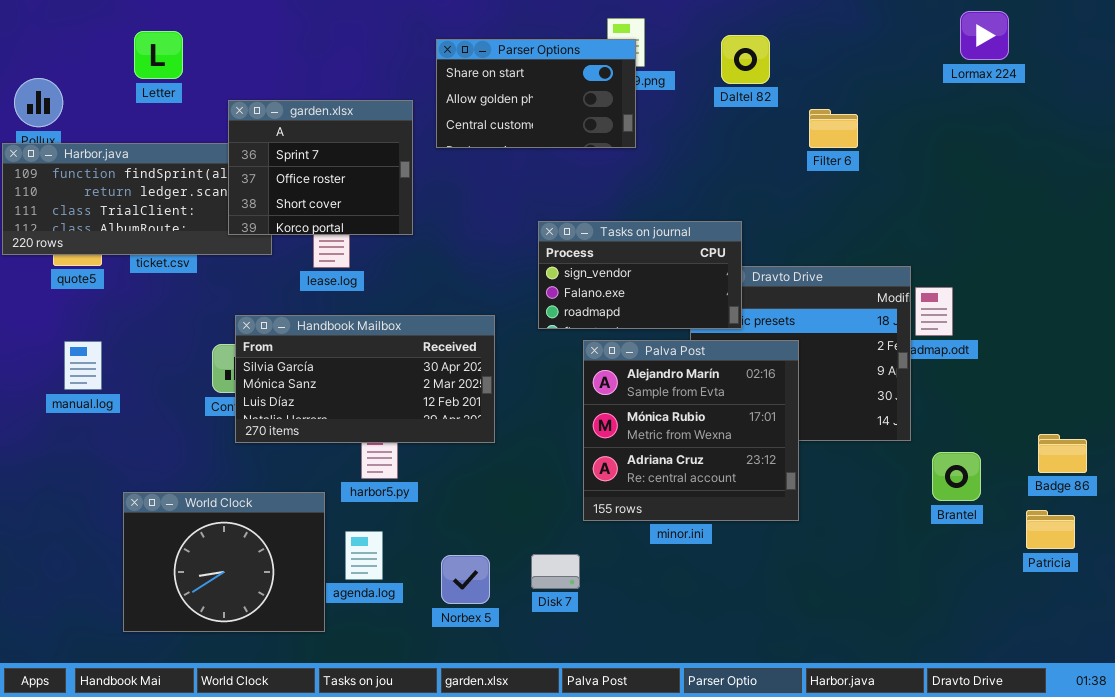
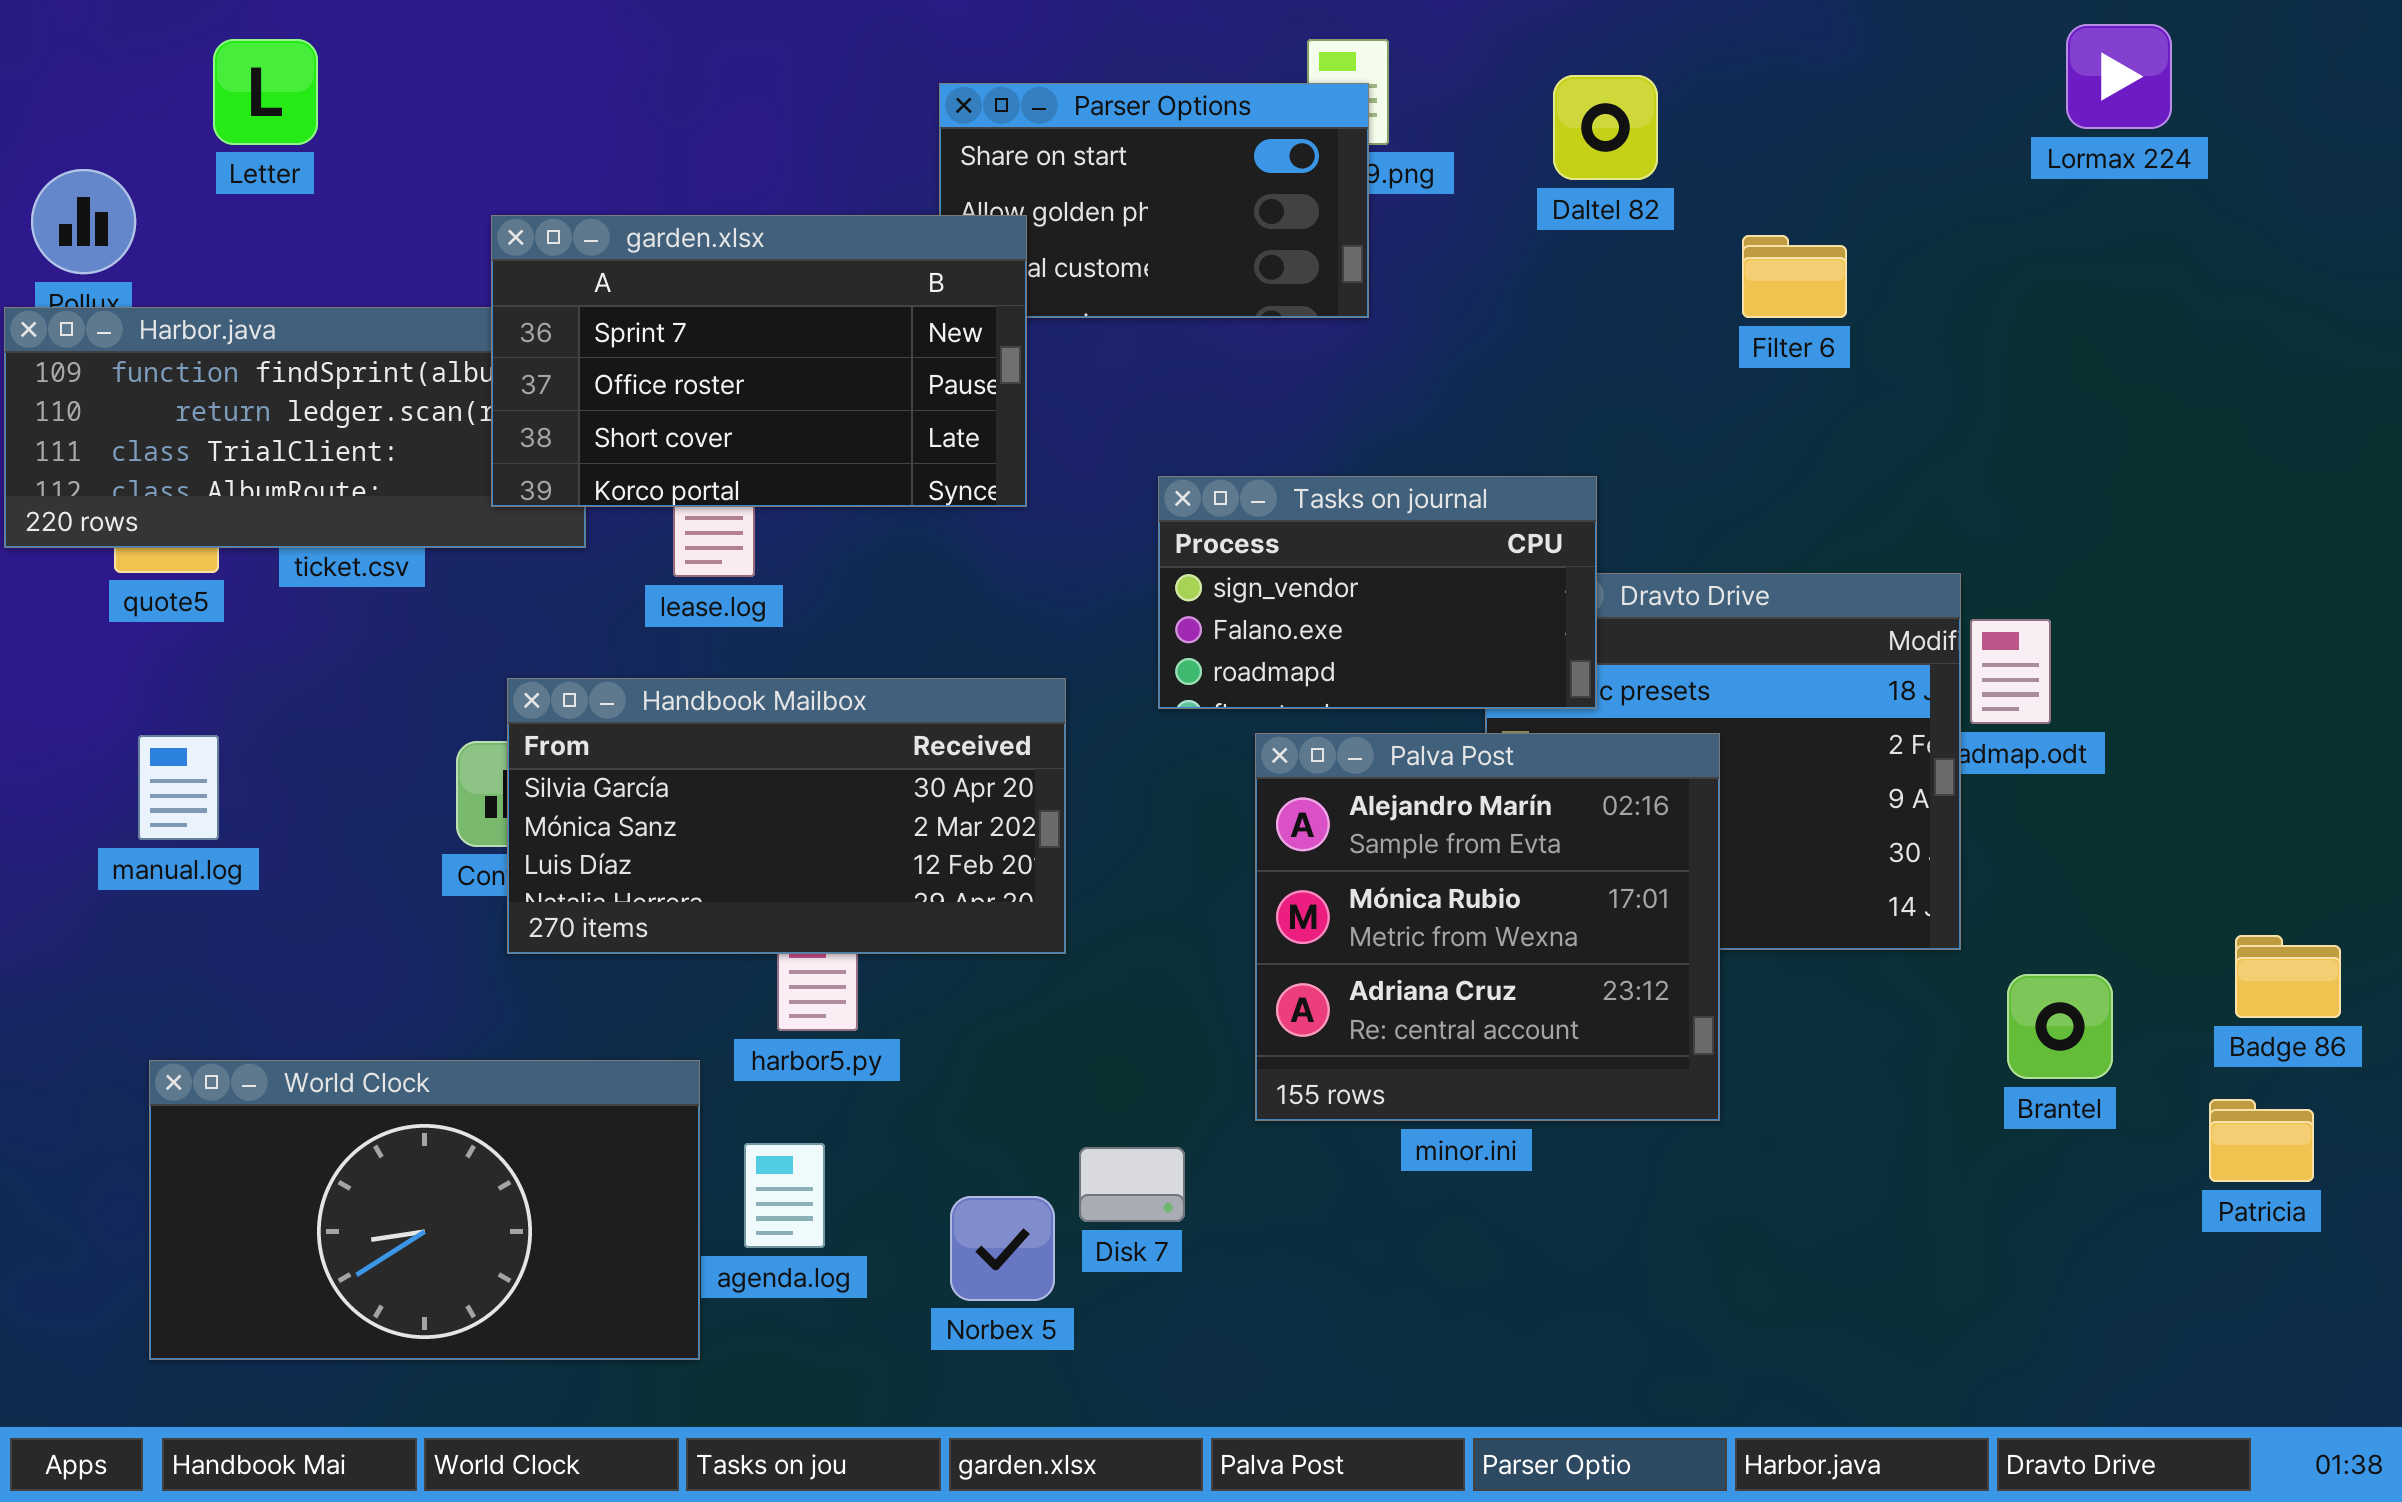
Letter: [134,31,183,79] -> [213,39,318,145], moved
garden.xlsx: [228,100,413,235] -> [491,215,1027,507], resized
World Clock: [123,492,325,632] -> [149,1060,700,1360], resized
Disk 7: [531,554,580,589] -> [1079,1147,1185,1222], moved

